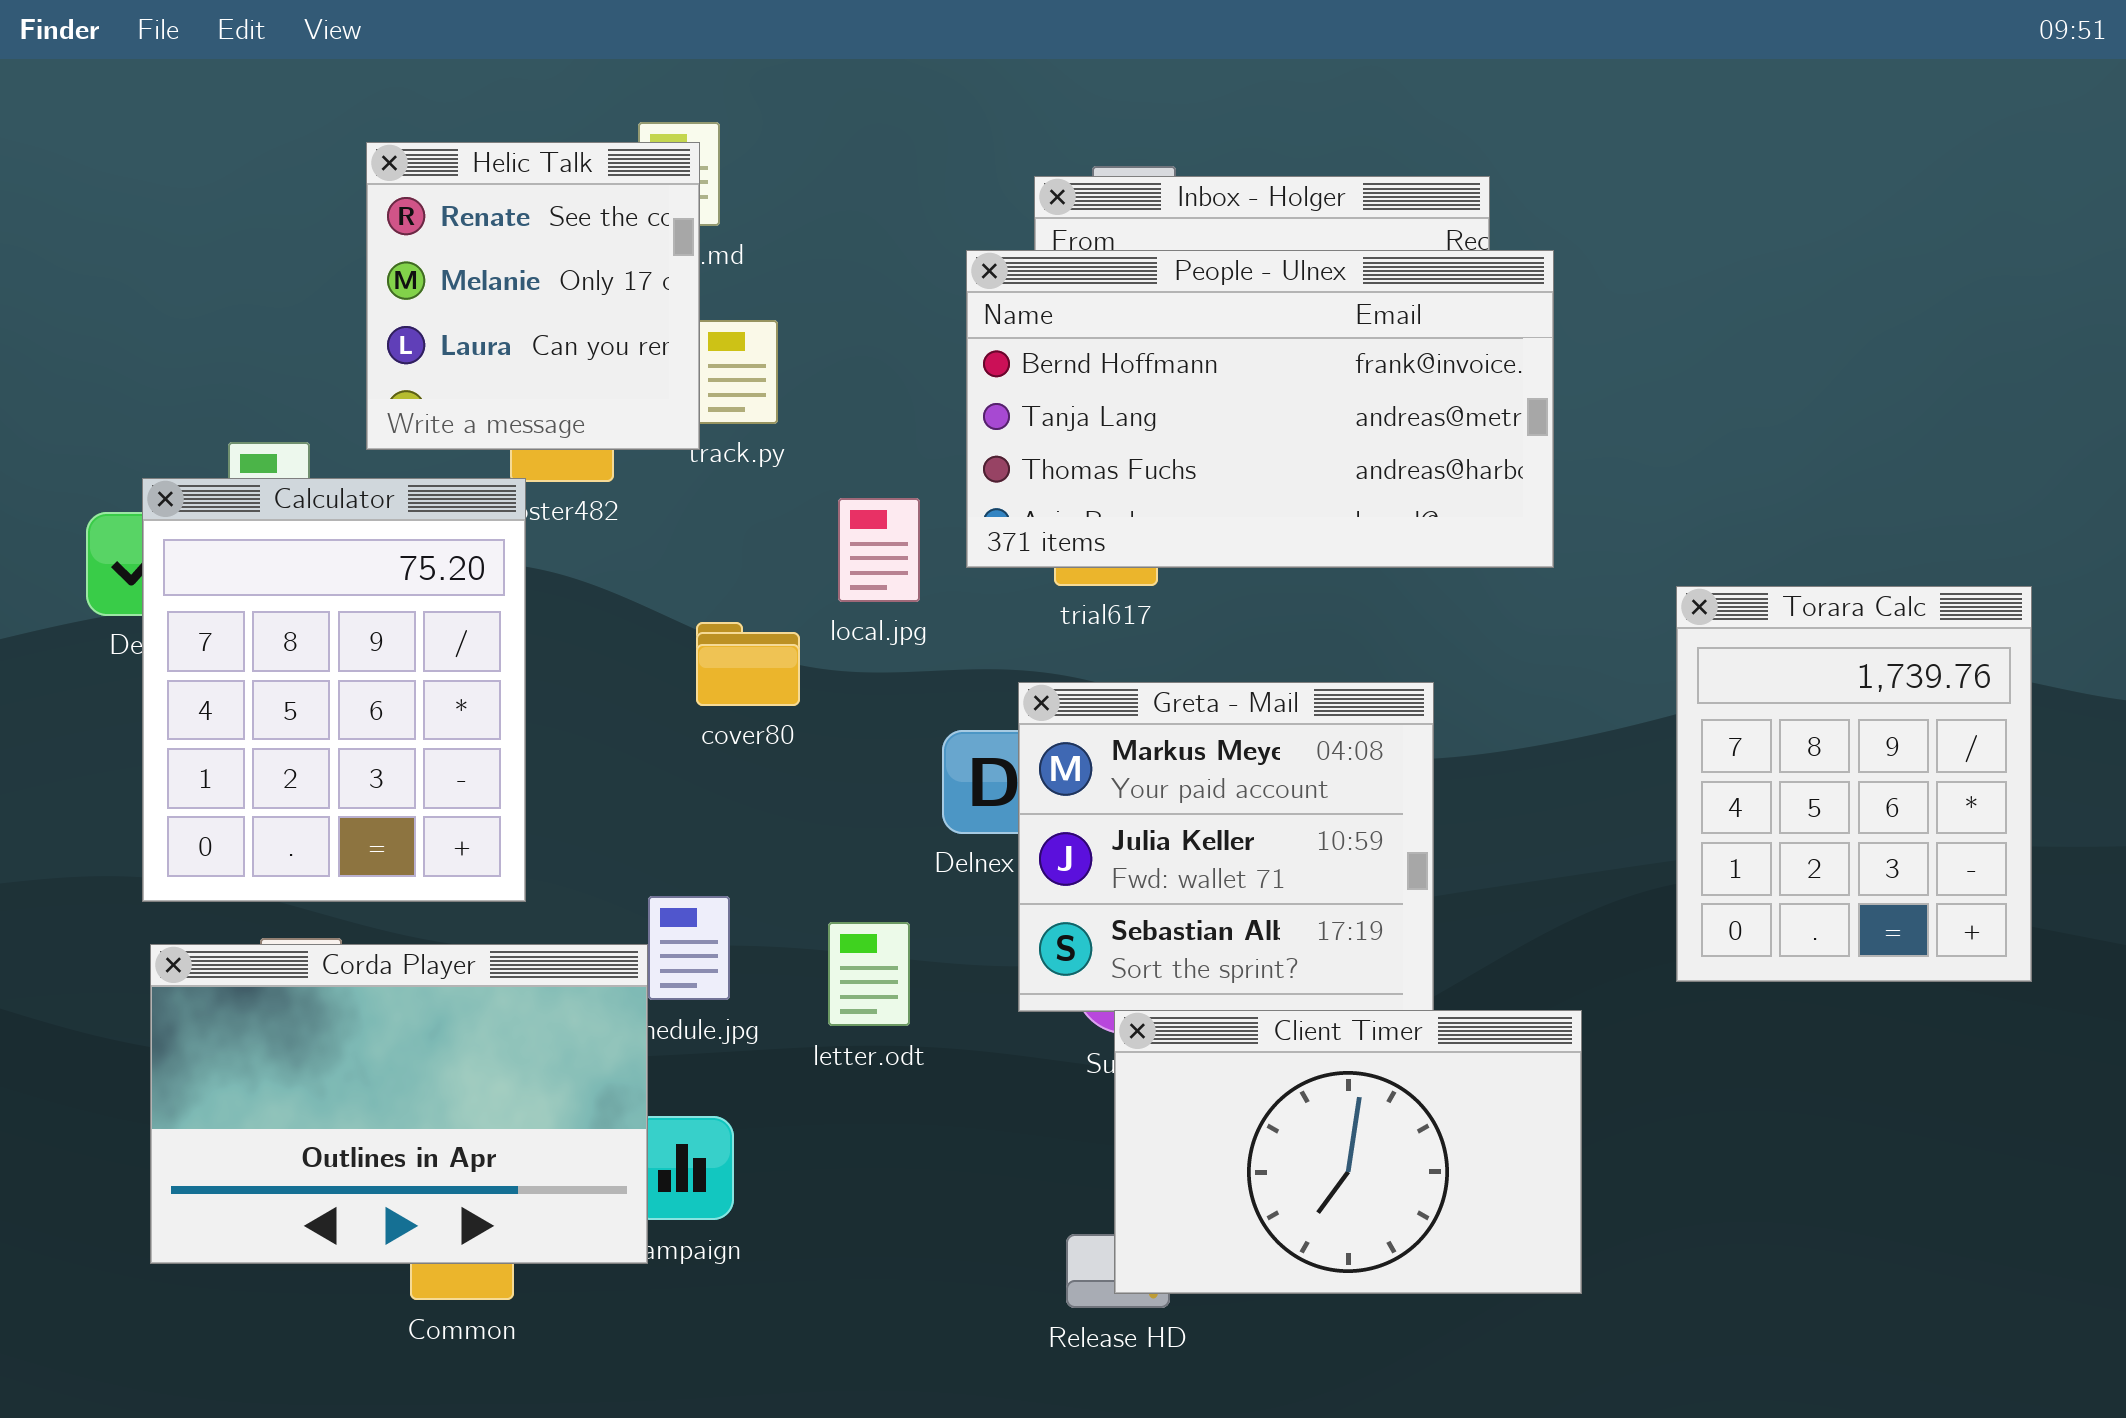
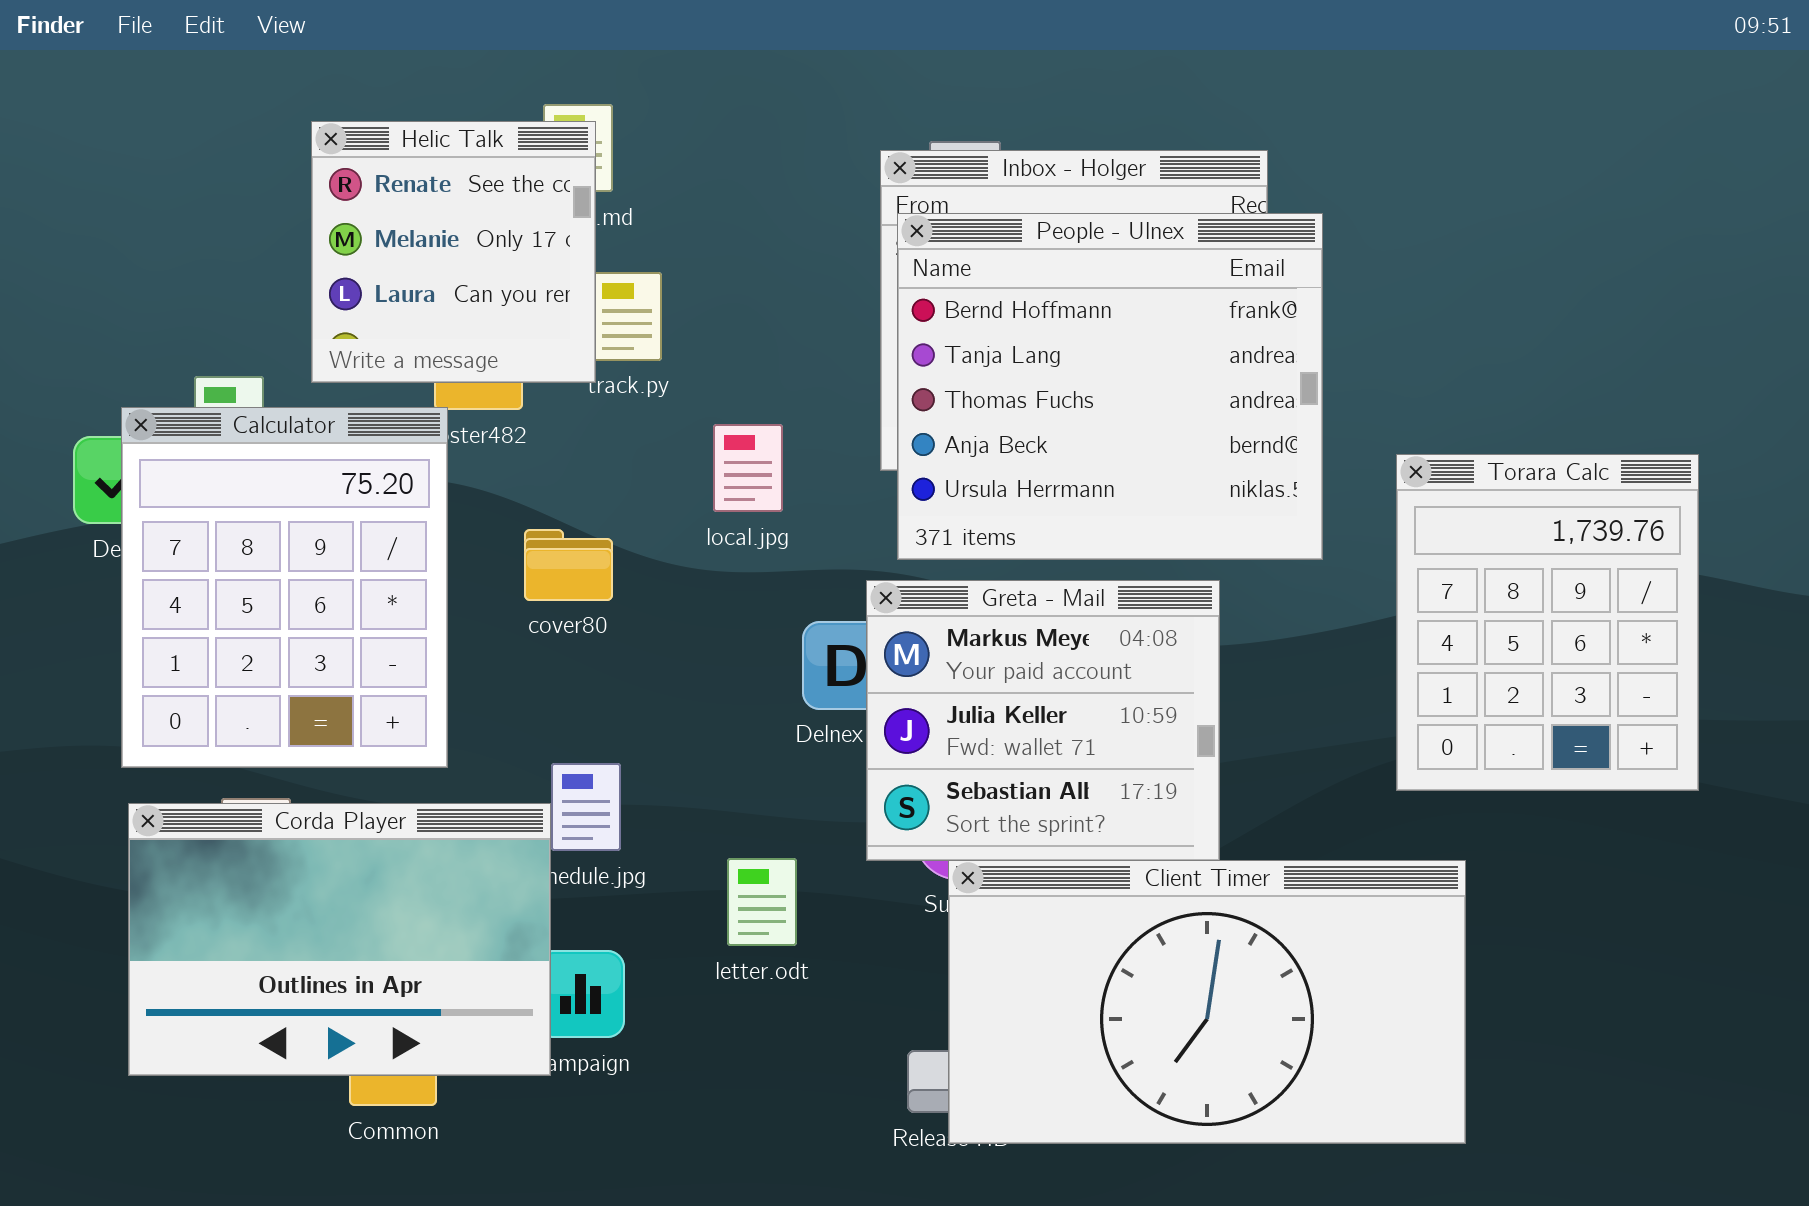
People - Ulnex: [966,250,1554,568] -> [897,213,1323,560], resized
Torara Calc: [1676,586,2032,982] -> [1396,454,1699,791], moved
cover80: [696,622,800,706] -> [524,529,613,601], moved
letter.odt: [828,922,910,1026] -> [727,858,797,946], moved
Client Timer: [1114,1010,1582,1294] -> [948,860,1466,1144], resized

